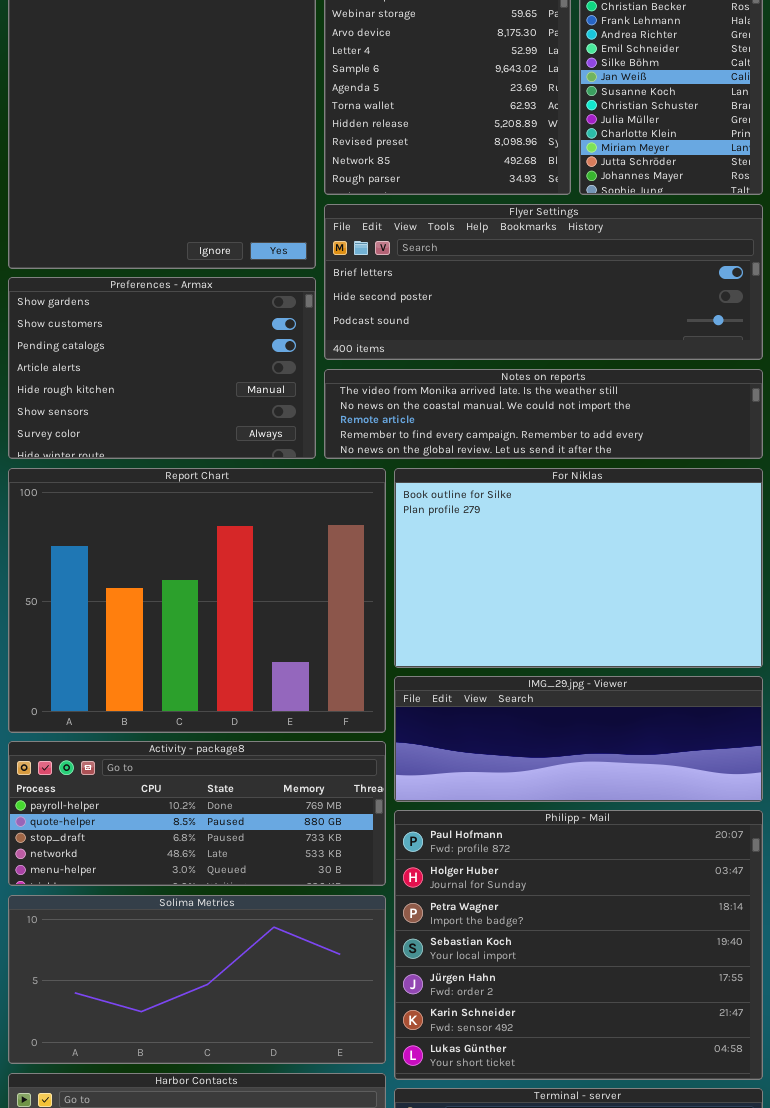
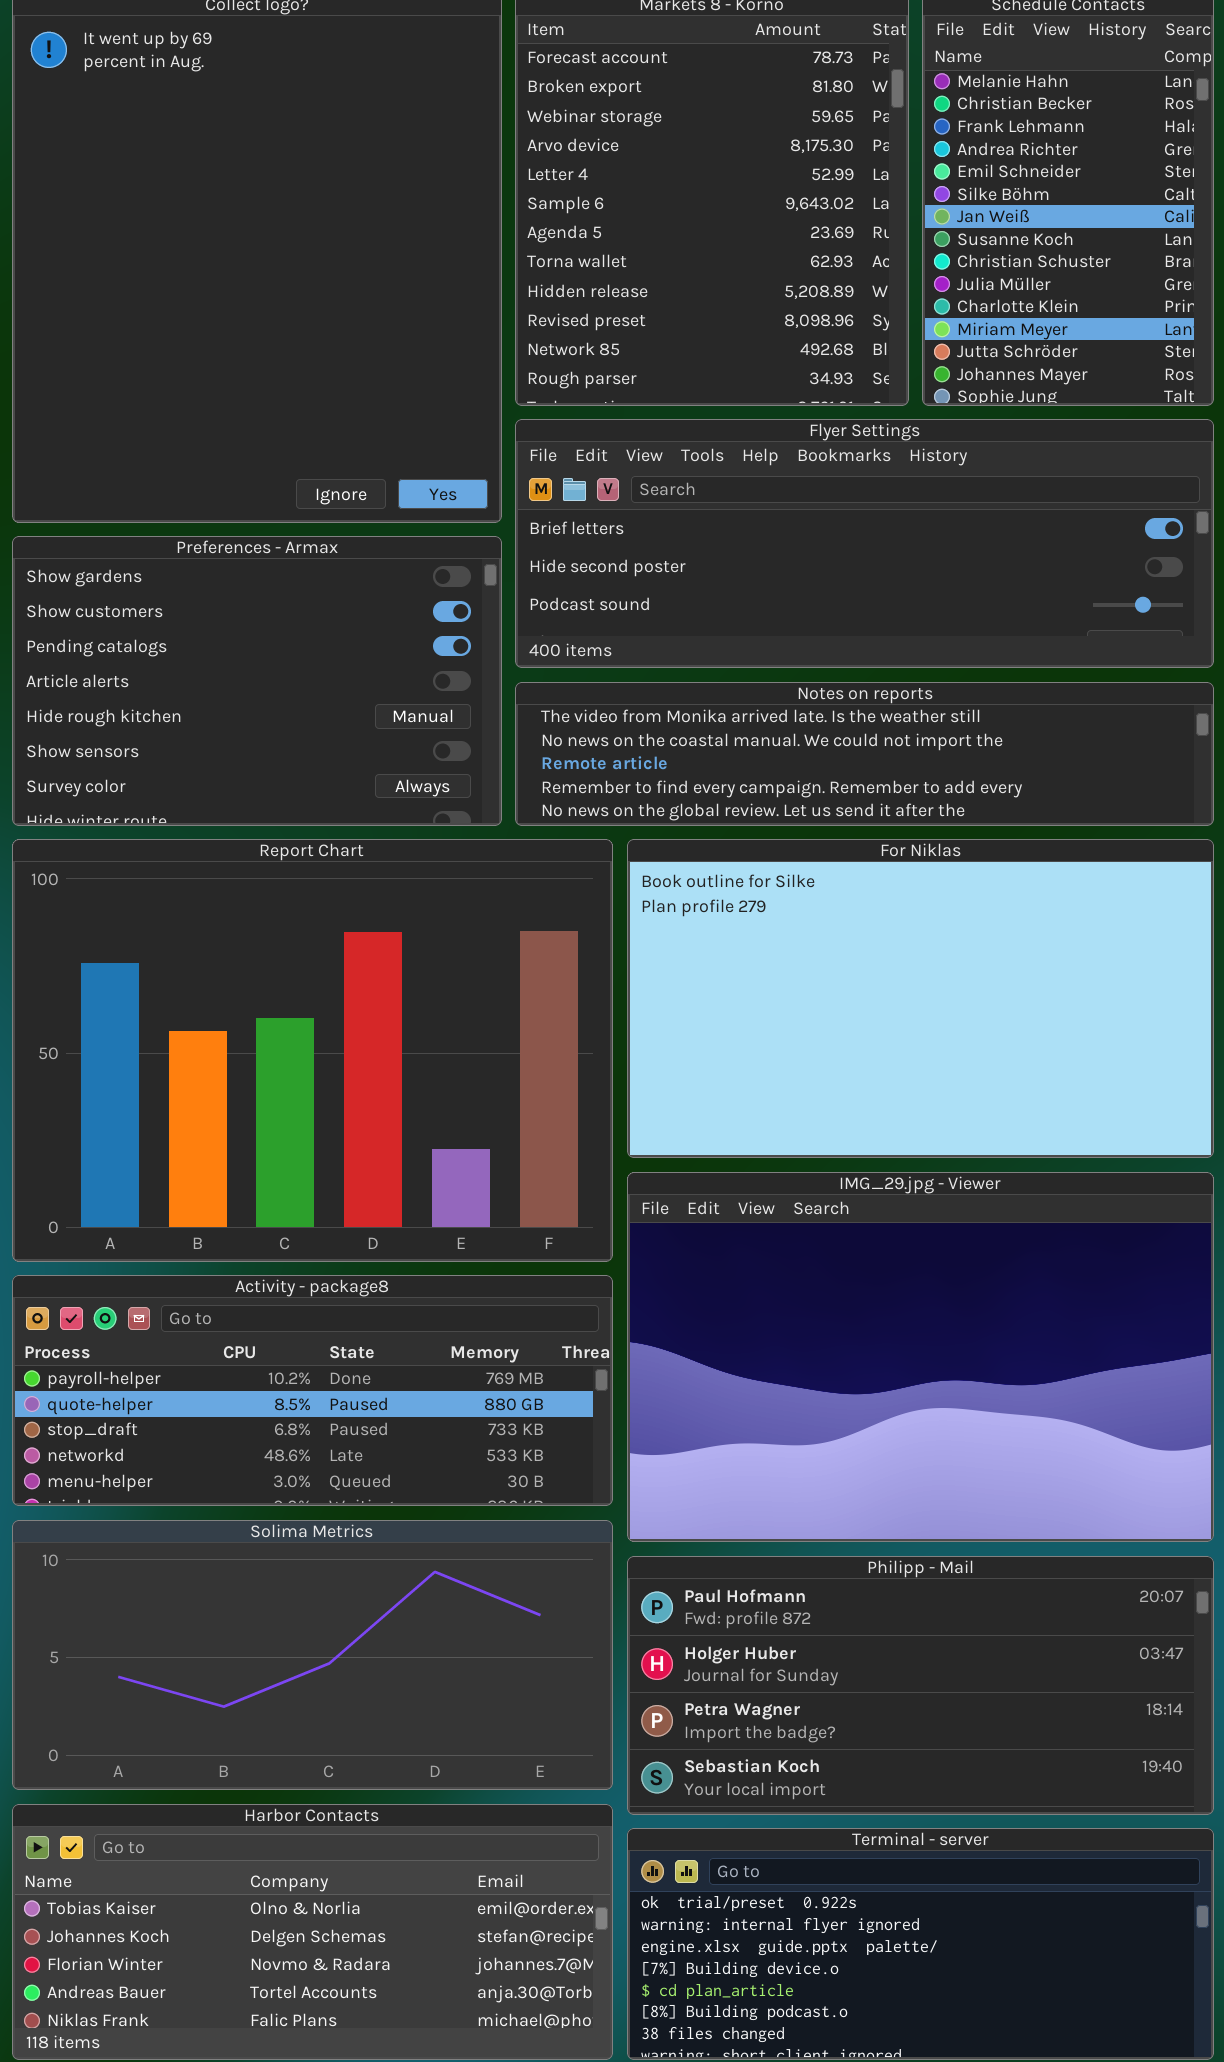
IMG_29.jpg - Viewer: [394,676,763,802] -> [627,1172,1214,1542], resized
Philipp - Mail: [394,810,763,1080] -> [627,1556,1214,1815], resized

